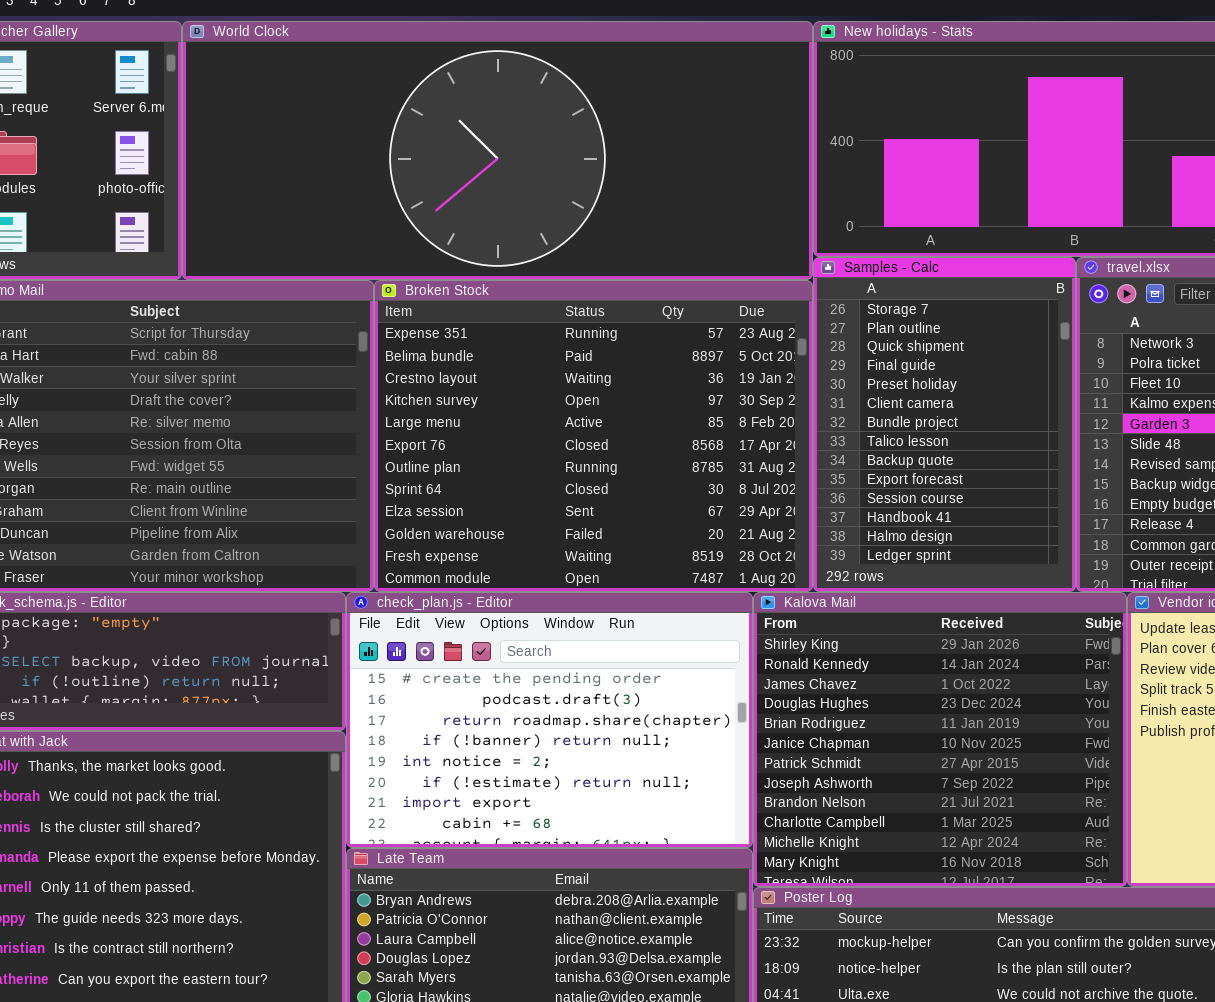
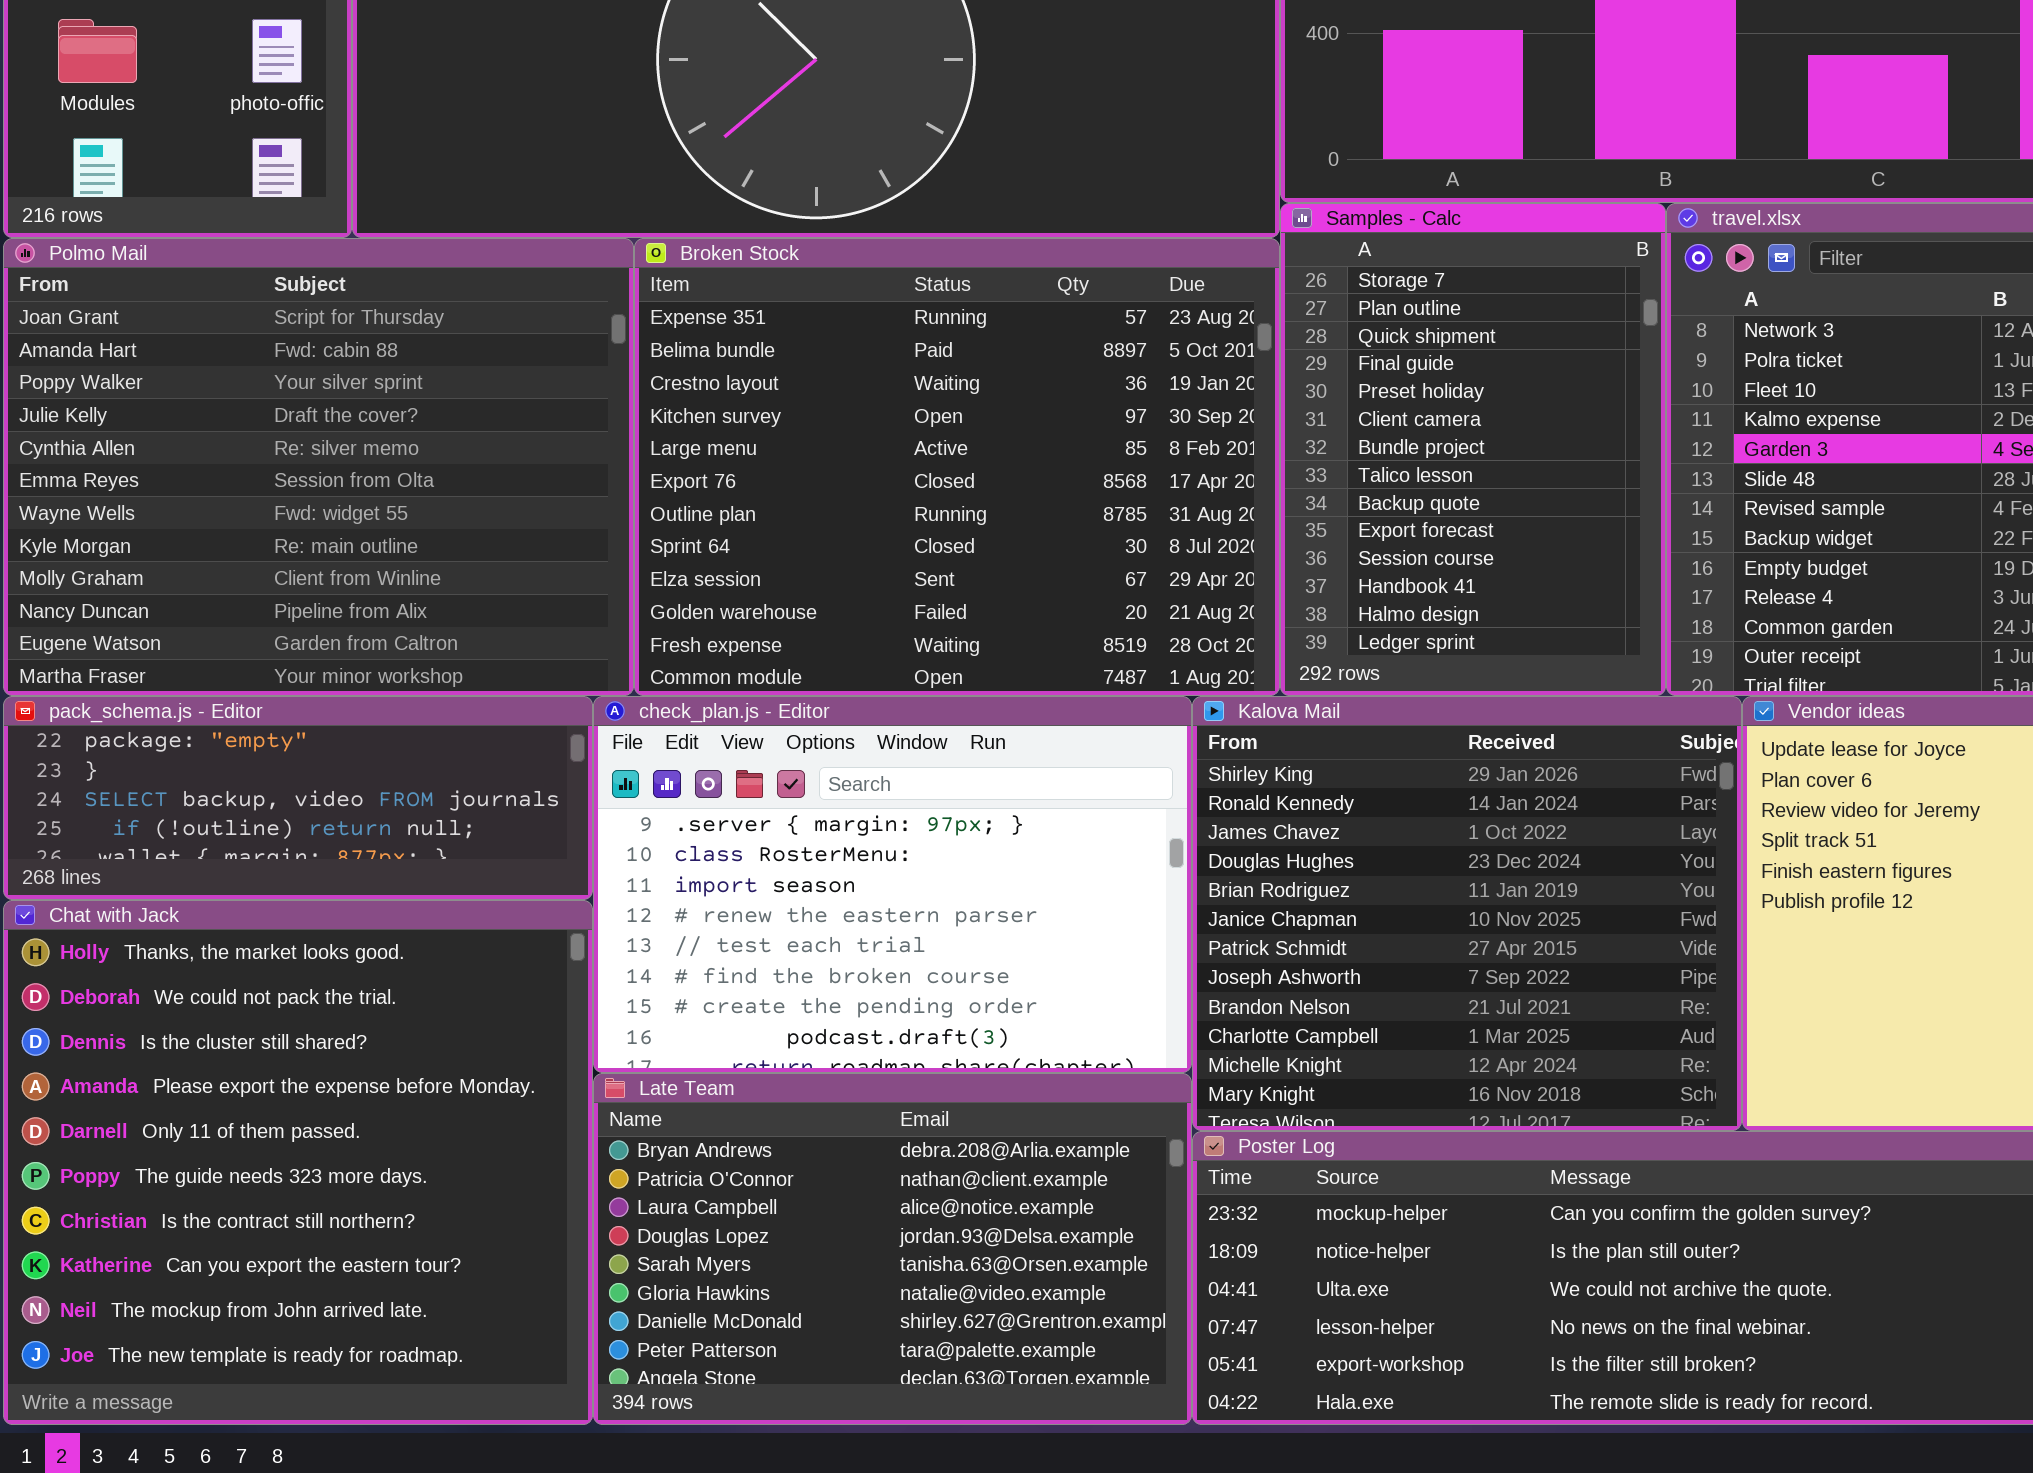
check_plan.js - Editor: [346,592,753,848] -> [593,696,1192,1073], scrolled up 6 rows

